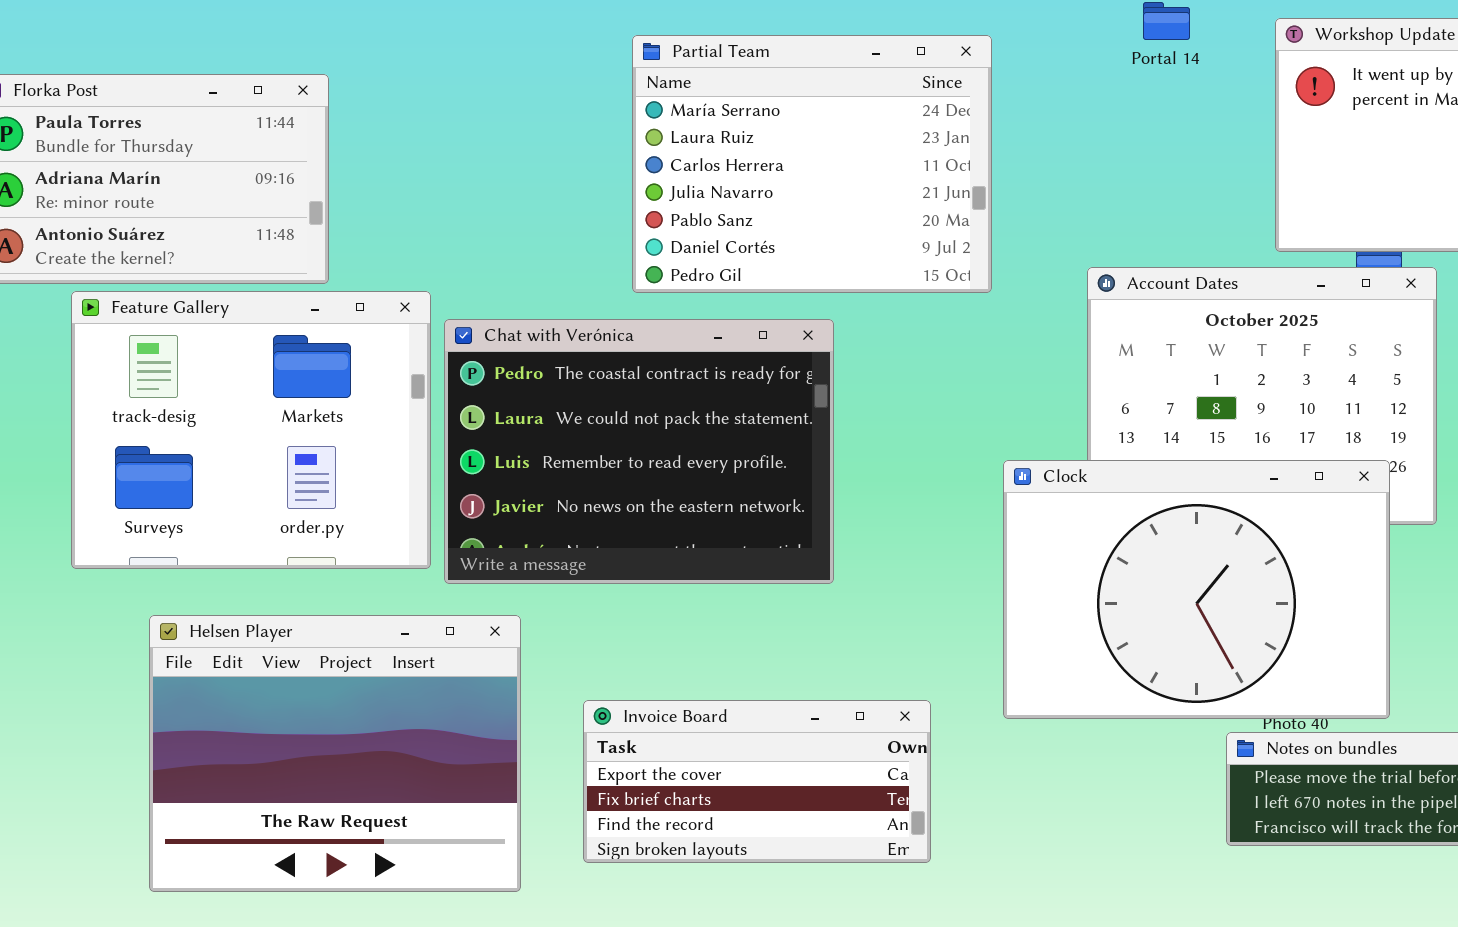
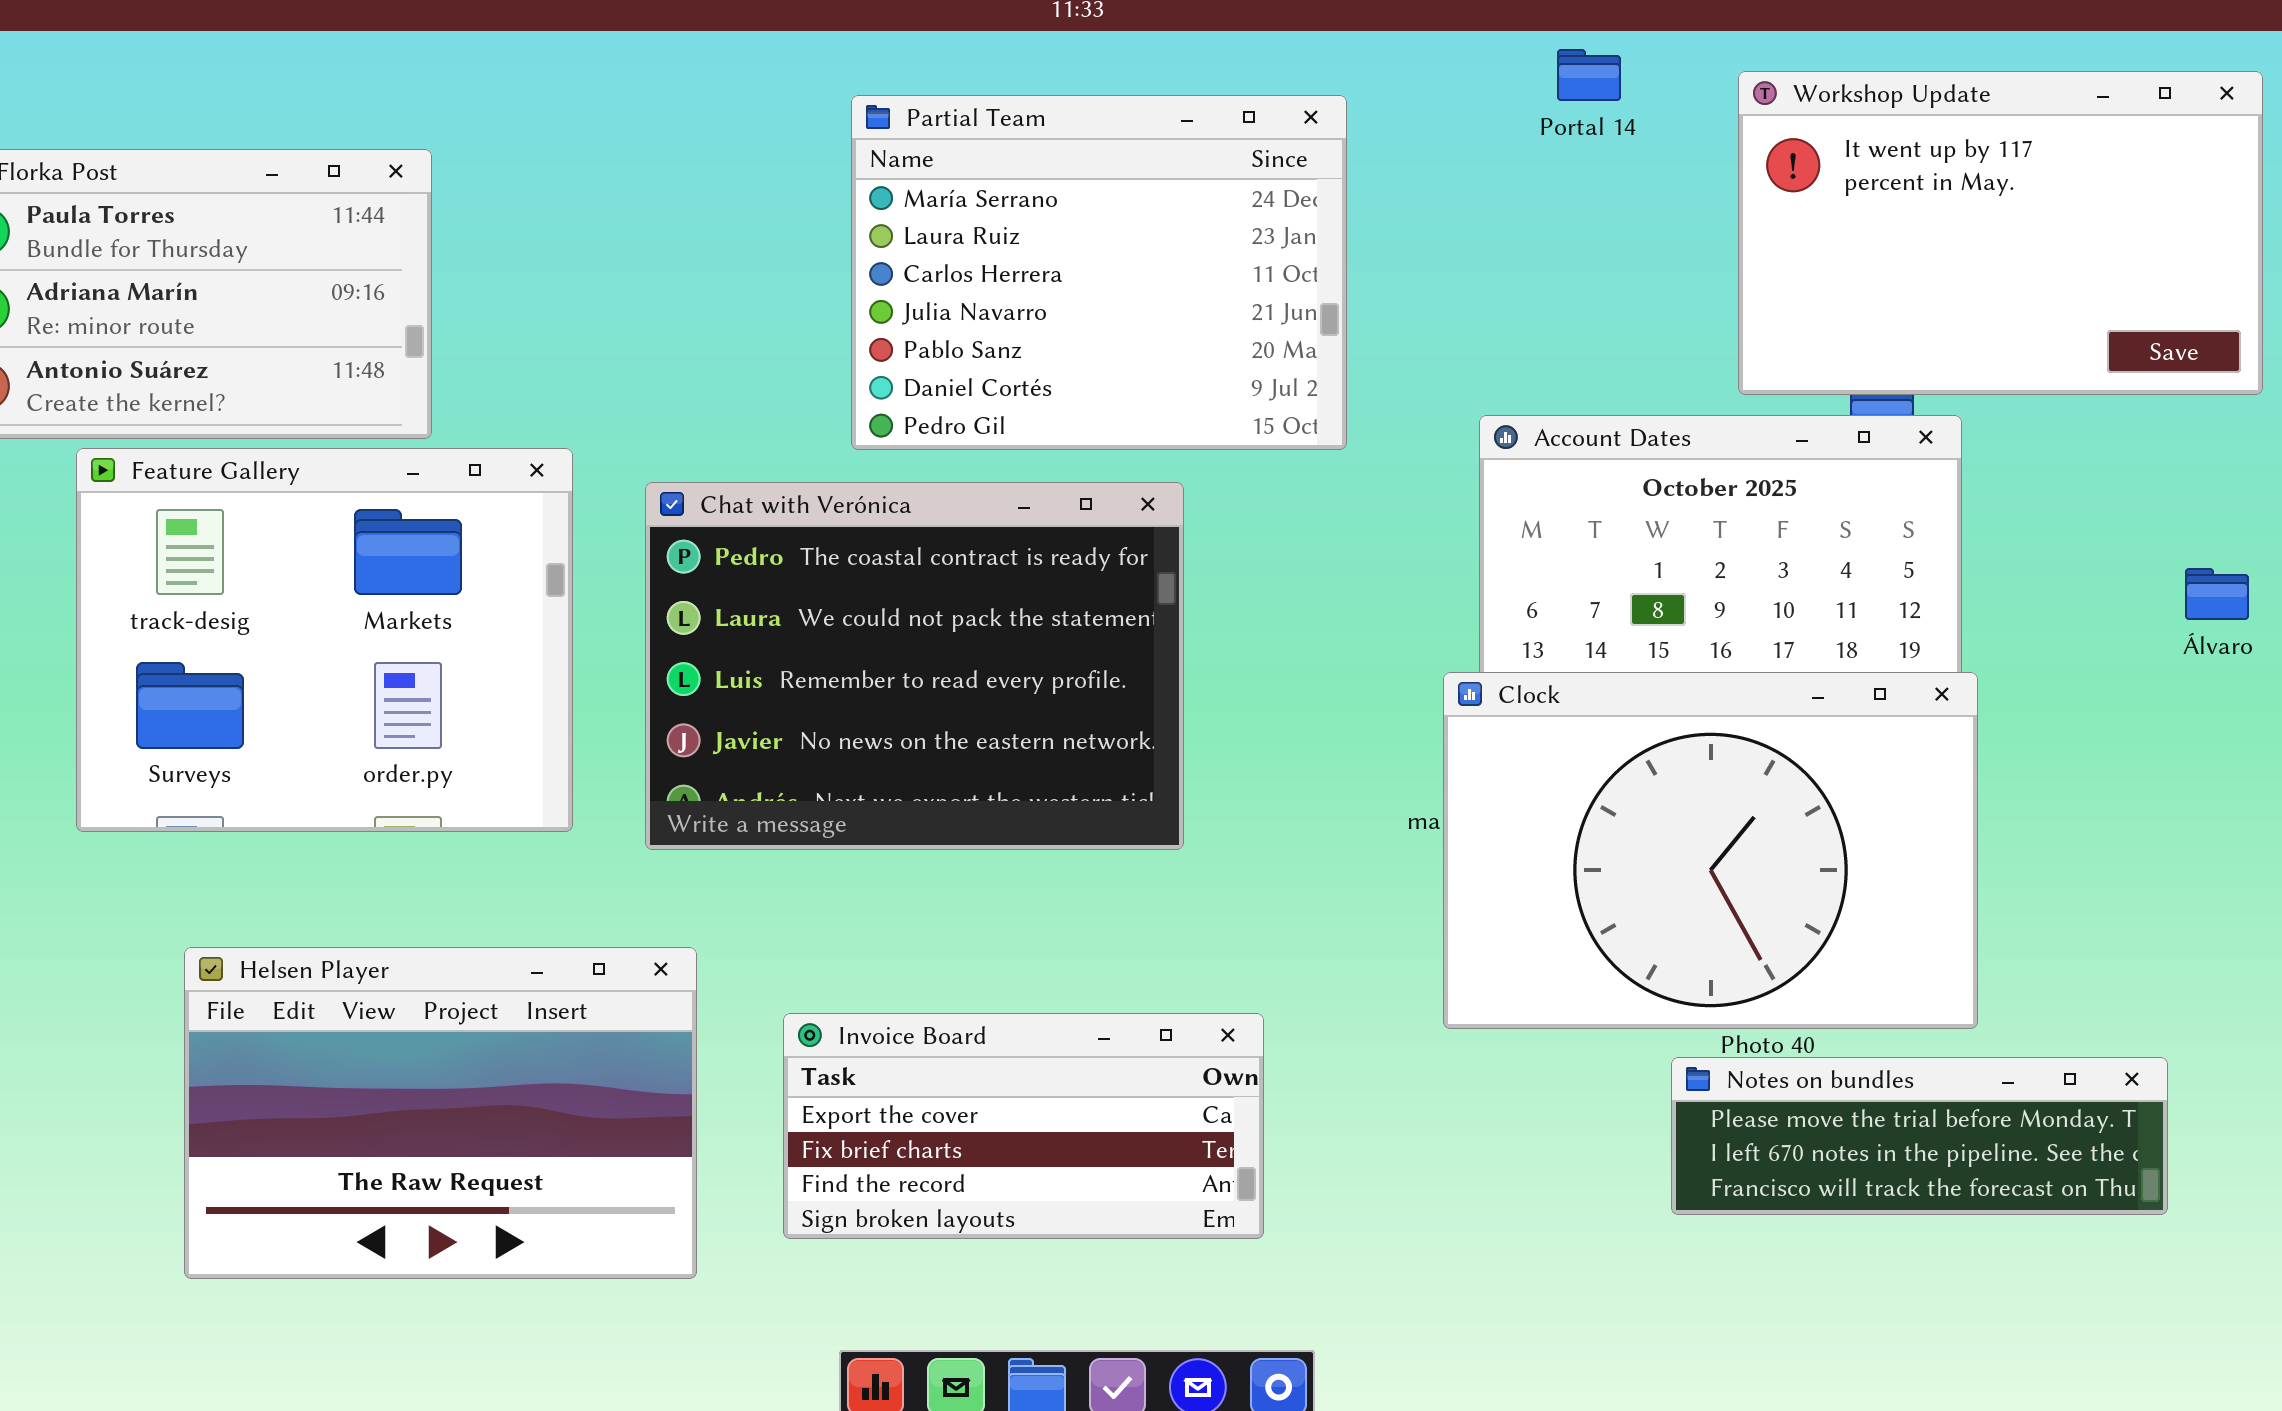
Chat with Verónica: [444,319,834,584] -> [645,482,1184,850], moved
Clock: [1003,460,1390,719] -> [1443,672,1978,1029], moved
Helsen Player: [149,615,521,892] -> [184,947,697,1279], resized

